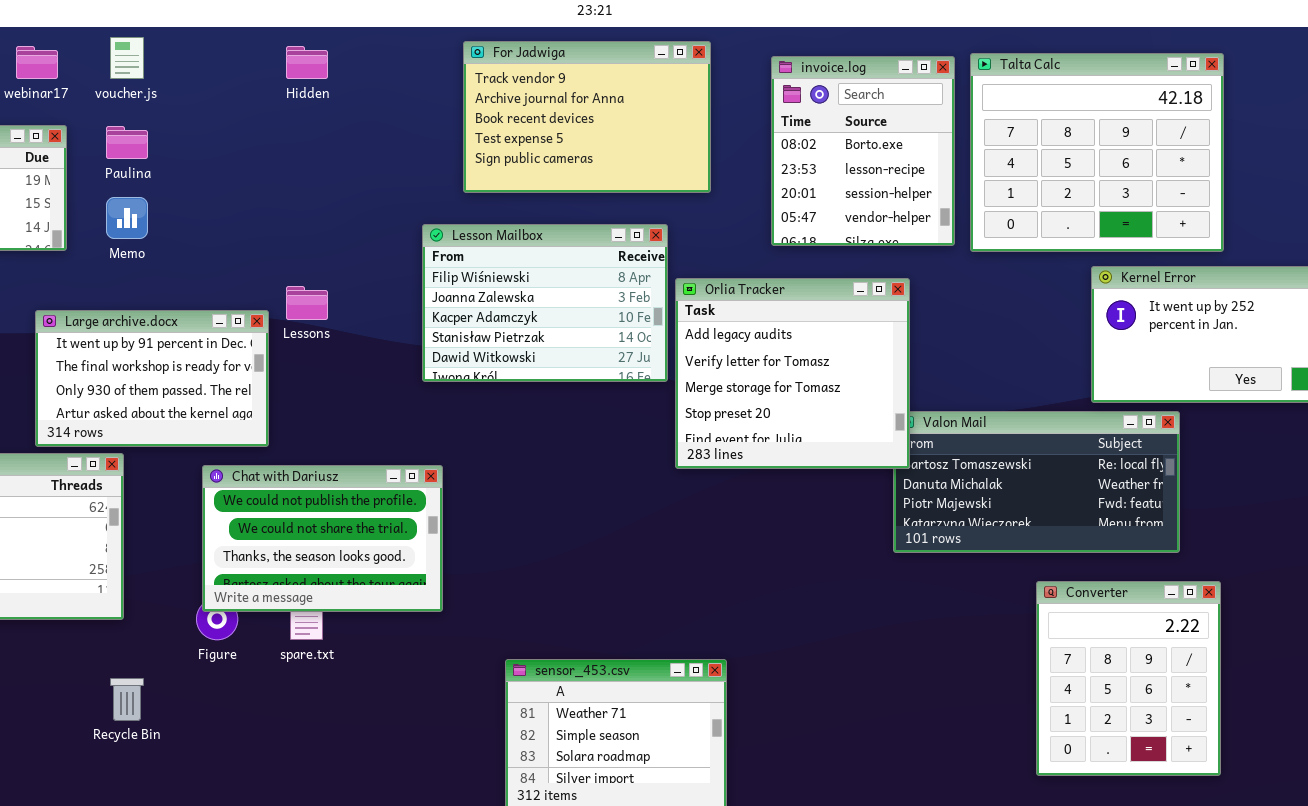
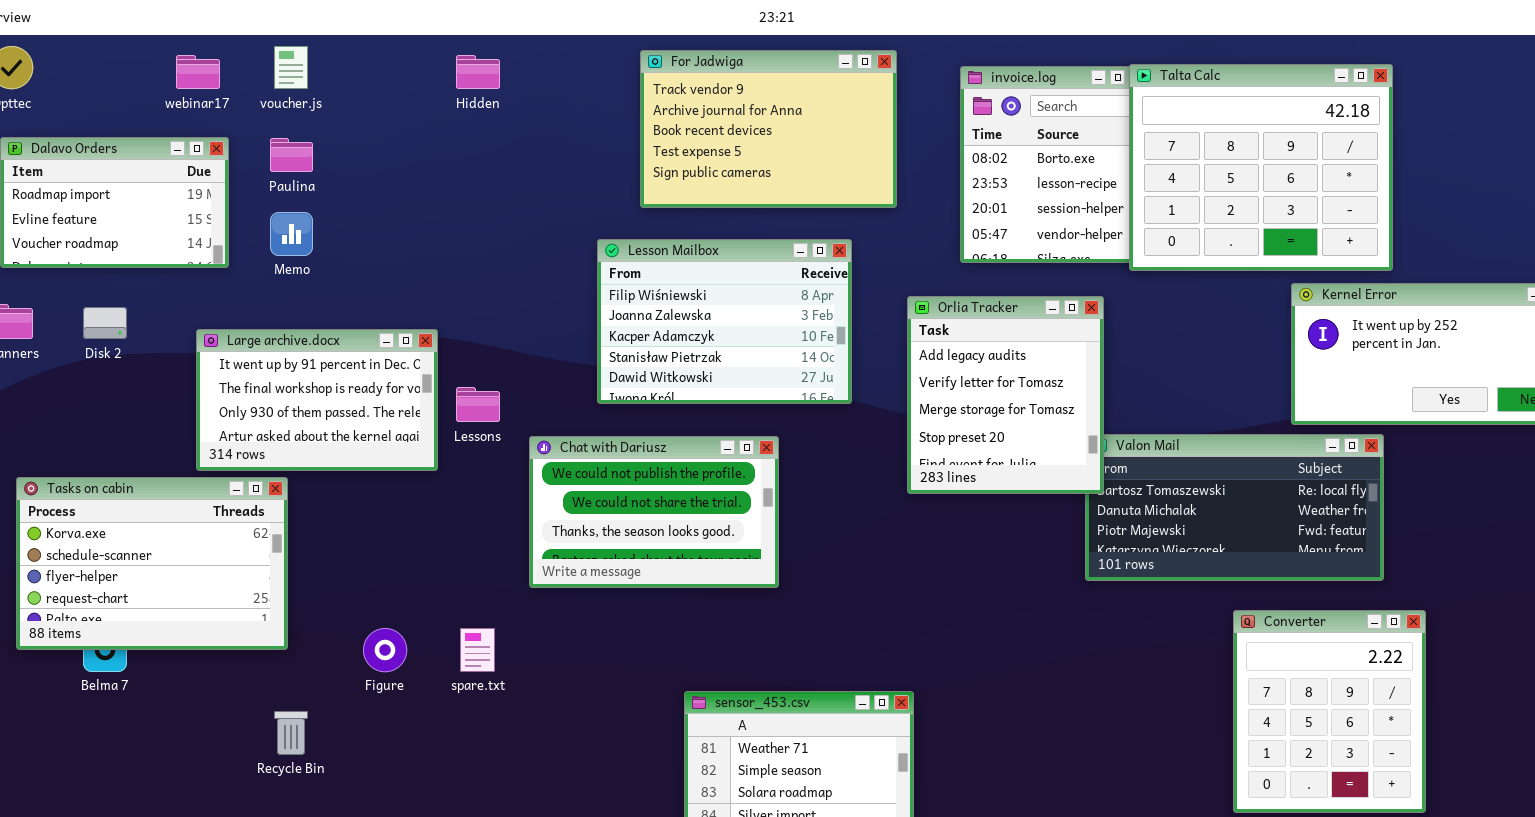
Talta Calc: [970,53,1224,252] -> [1129,64,1393,271], moved
Orlia Tracker: [675,278,910,469] -> [907,296,1104,494], resized
Lessons: [286,286,328,320] -> [456,387,500,422], moved
Chat with Dariusz: [202,465,443,612] -> [529,436,779,588], moved

